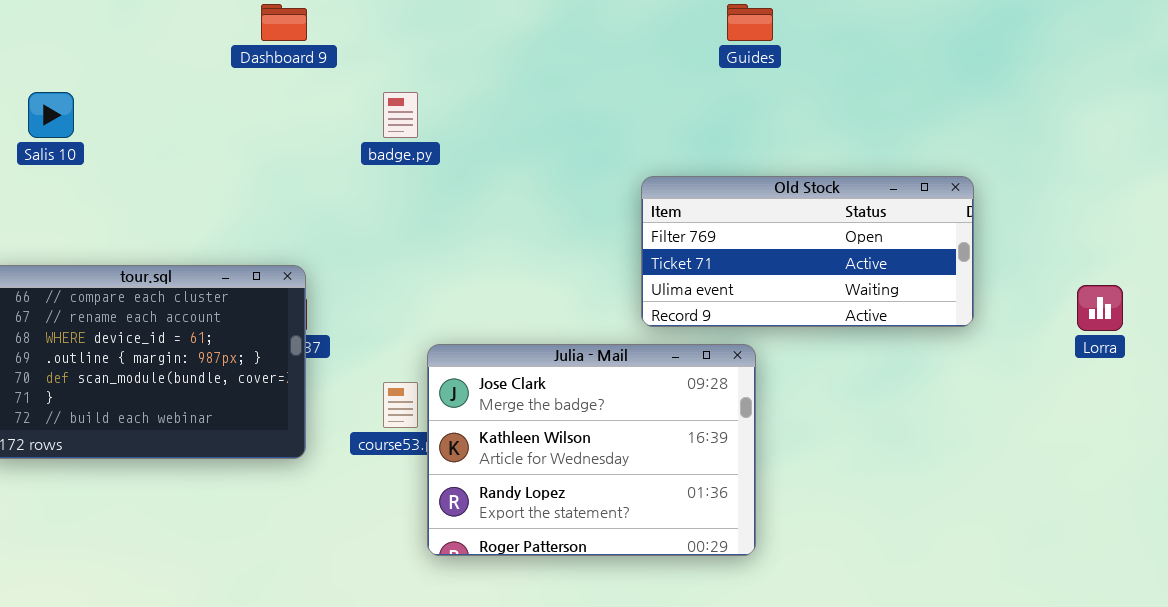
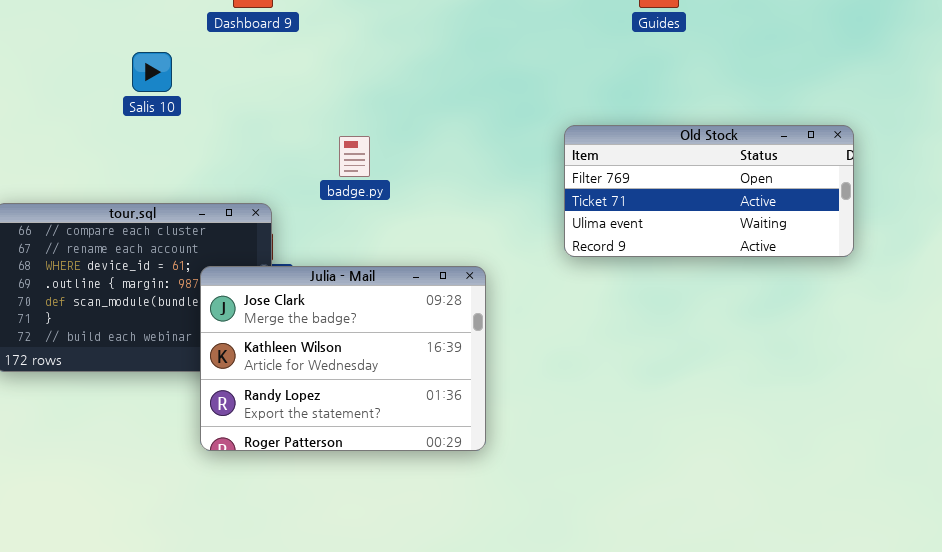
Salis 10: [28,92,74,138] -> [132,52,172,92], moved
badge.py: [383,92,418,138] -> [339,136,370,177], moved
Julia - Mail: [427,344,756,556] -> [200,266,486,451], moved

